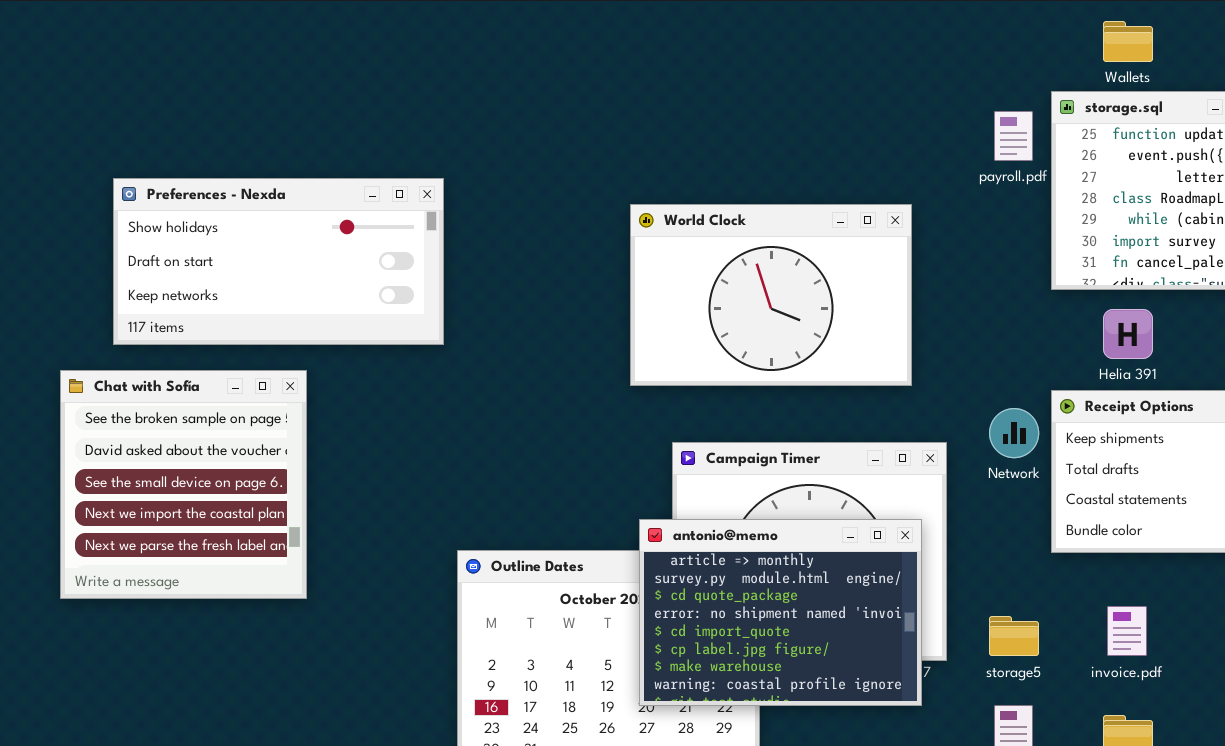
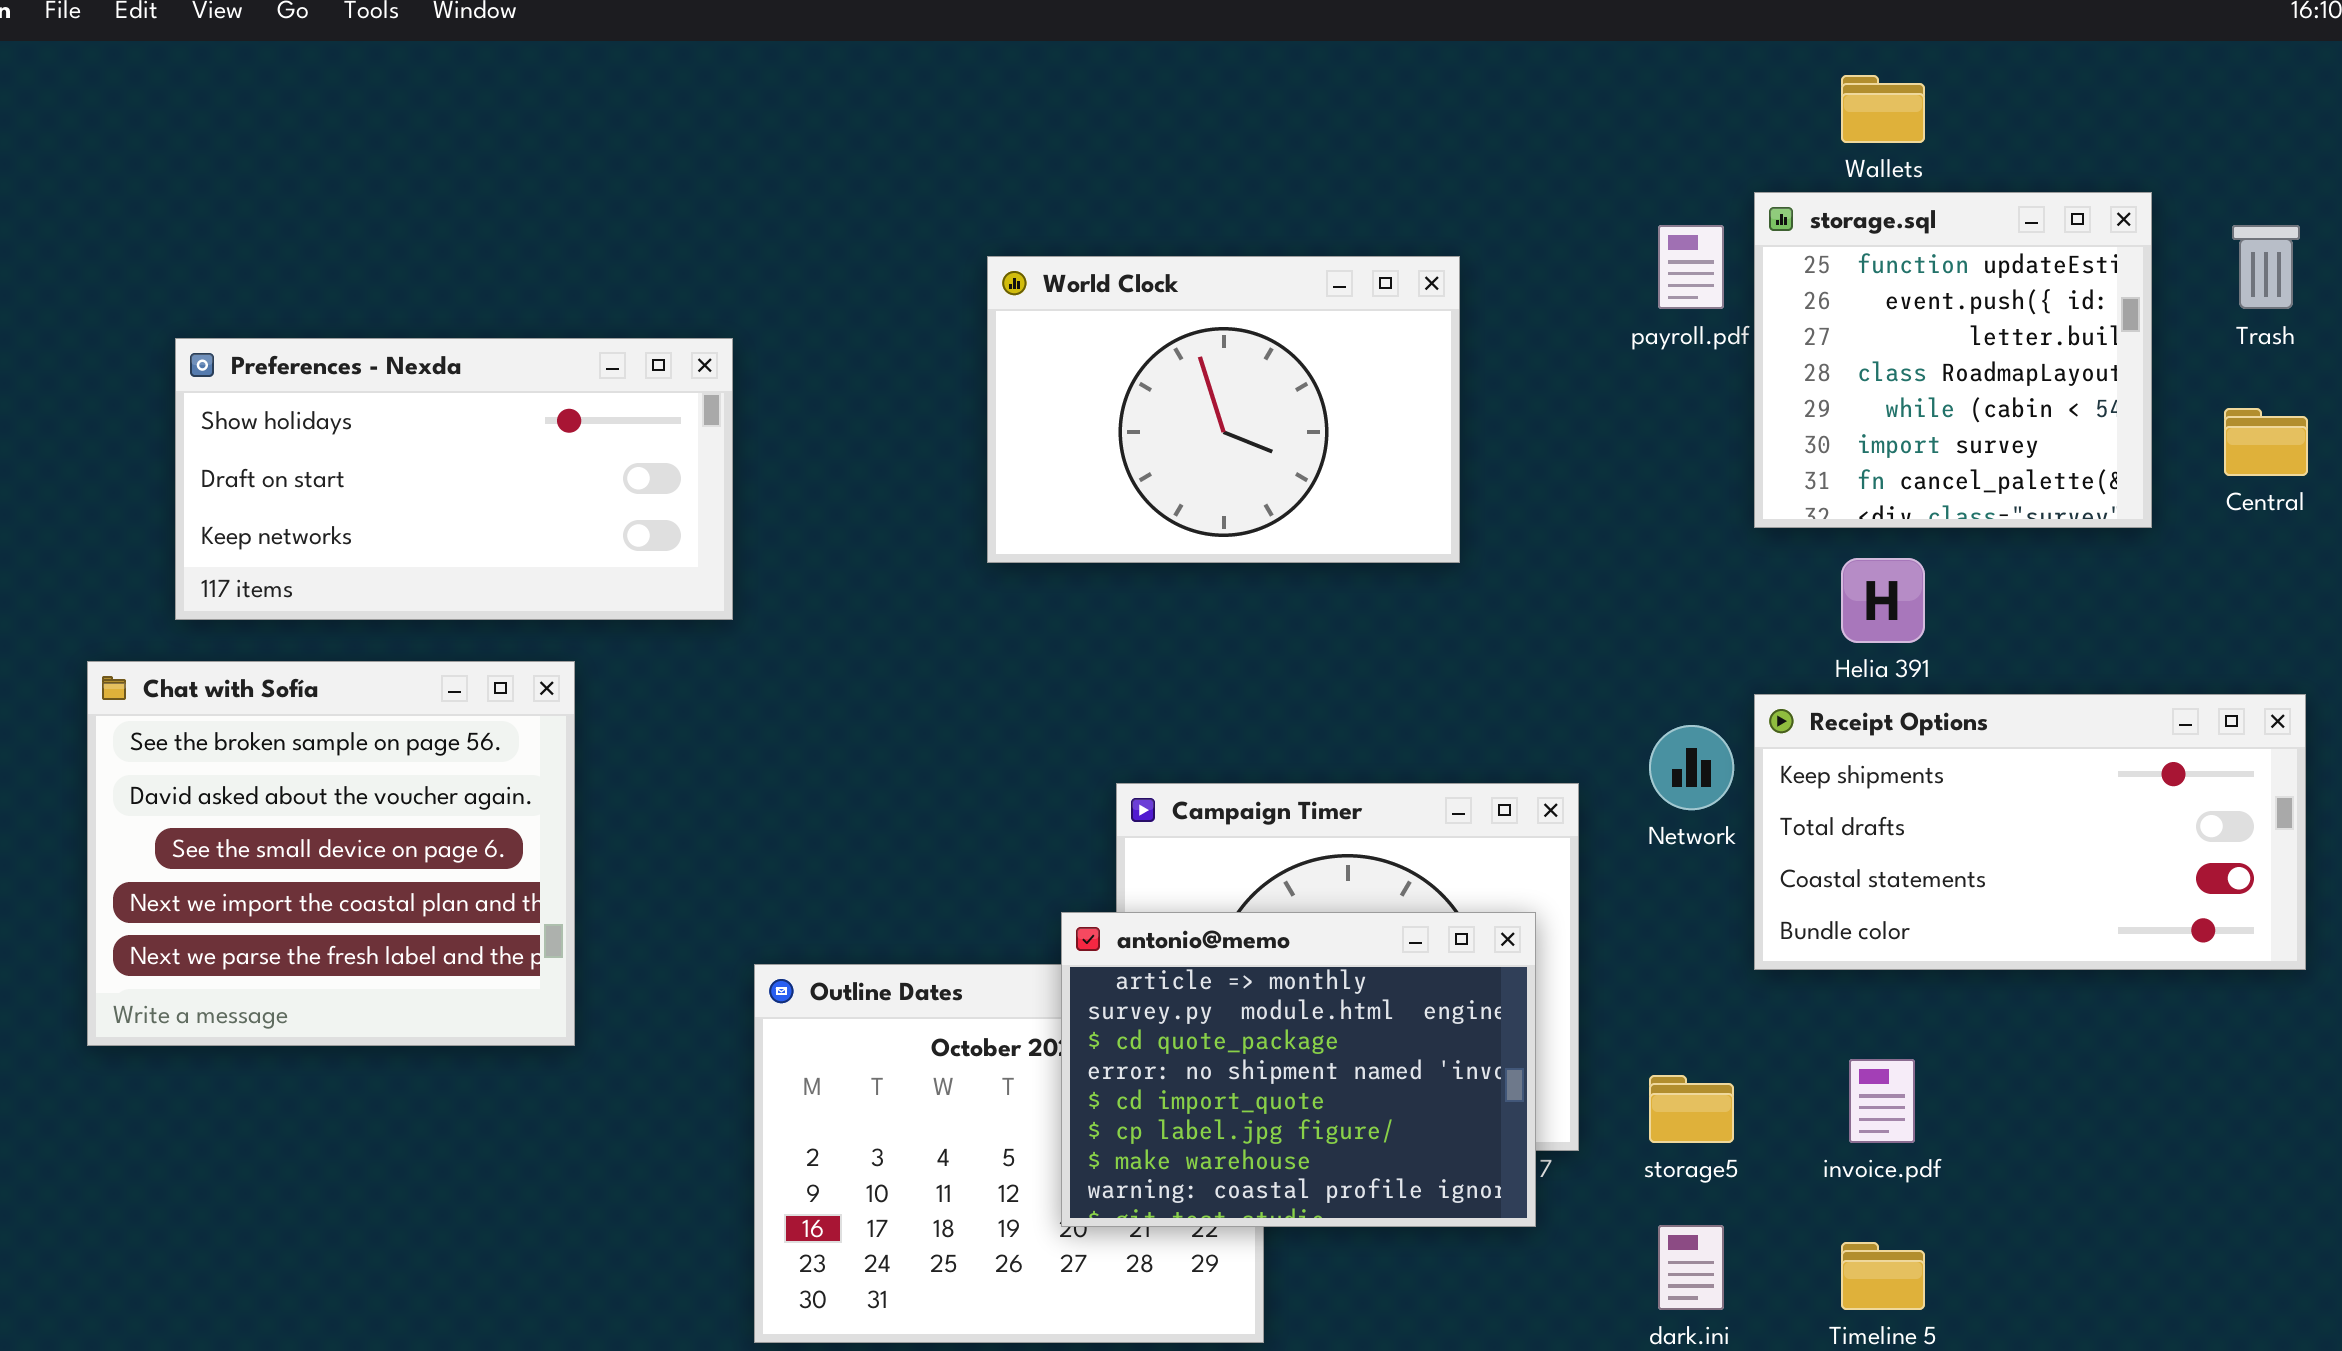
World Clock: [630,204,912,386] -> [987,256,1460,563], moved
Chat with Sofía: [60,370,307,599] -> [87,661,575,1046], resized

